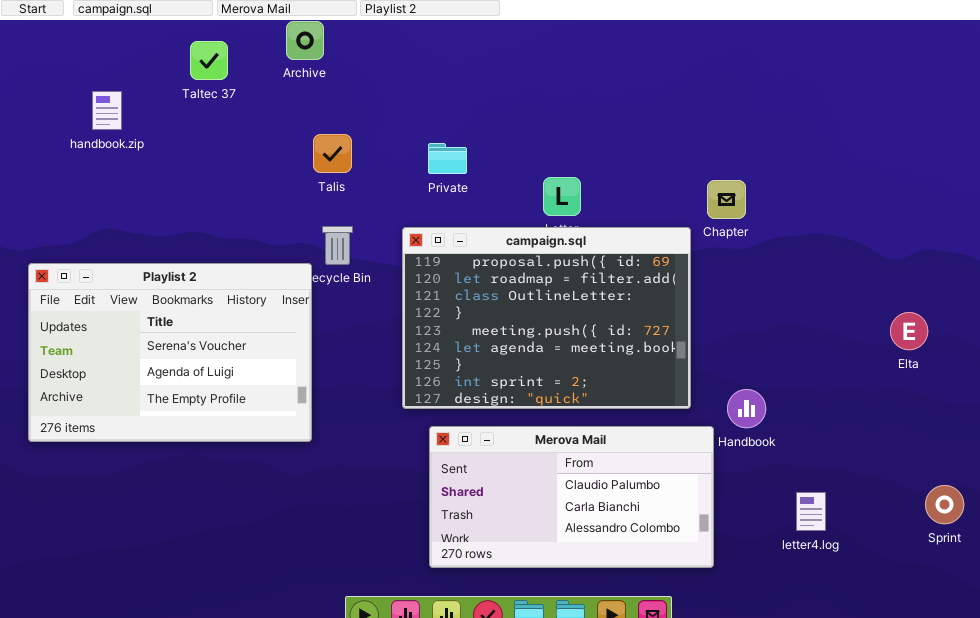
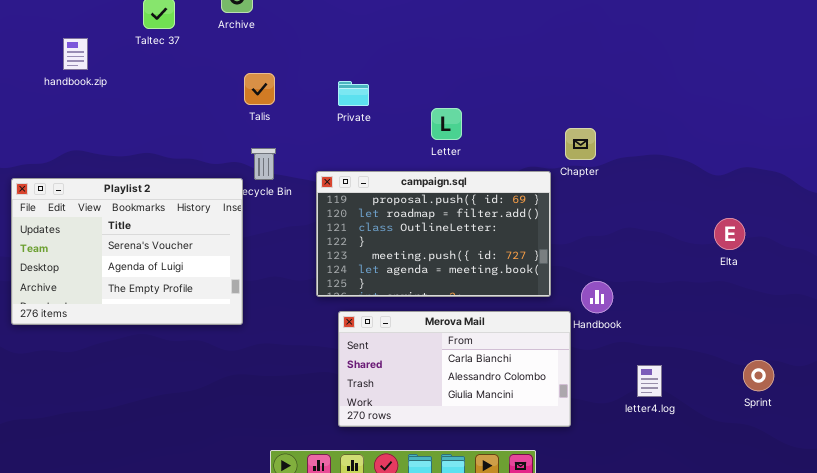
Chapter: [707,180,746,219] -> [565,128,596,160], moved
campaign.sql: [402,227,691,409] -> [316,171,551,297], resized
Merova Mail: [429,426,714,568] -> [338,311,571,427], scrolled down 1 row

